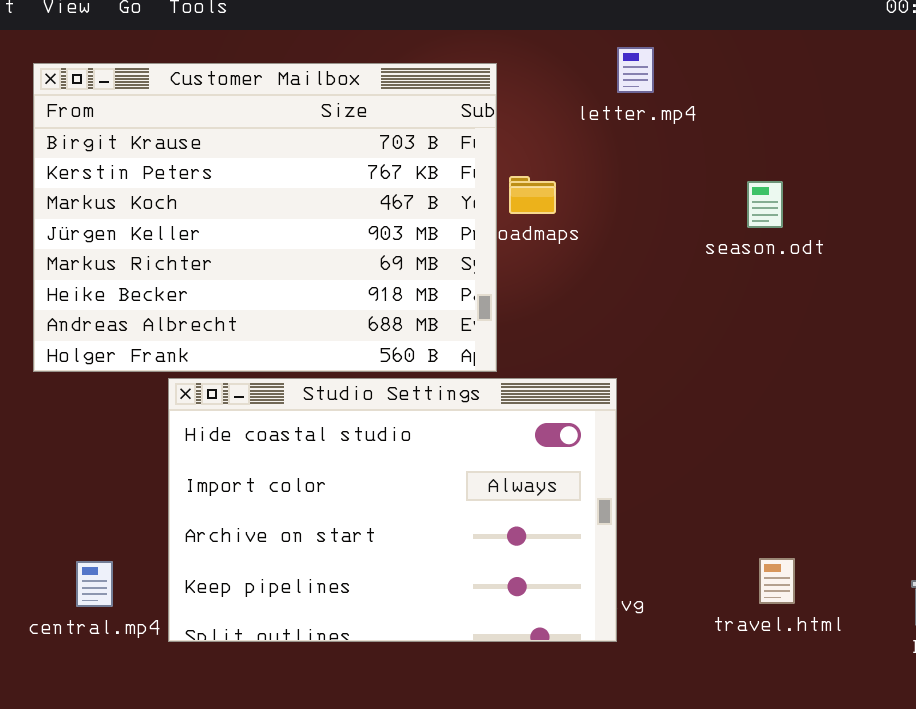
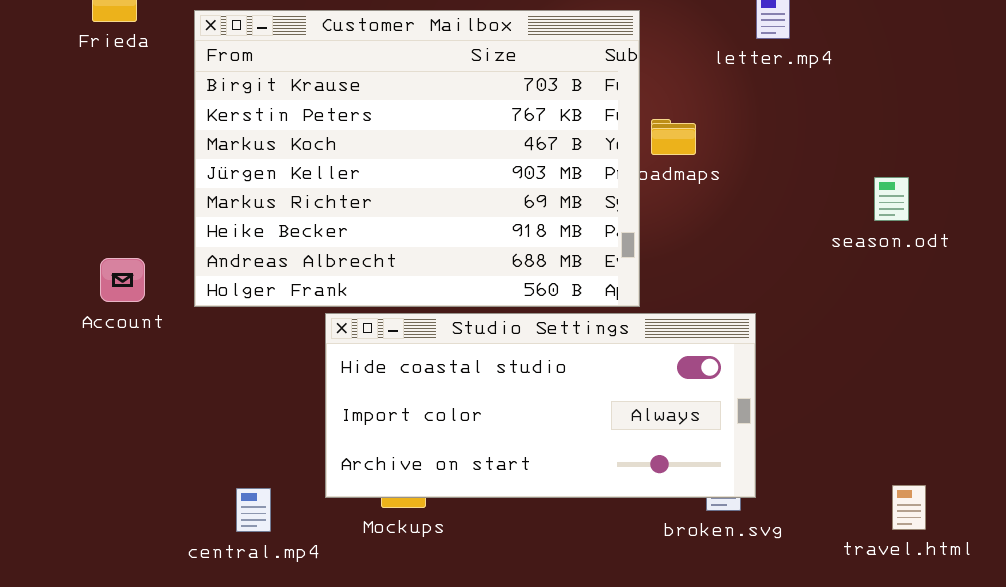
season.odt: [747,181,783,228] -> [874,177,909,221], moved
Studio Settings: [168,378,617,642] -> [325,313,756,498], resized

